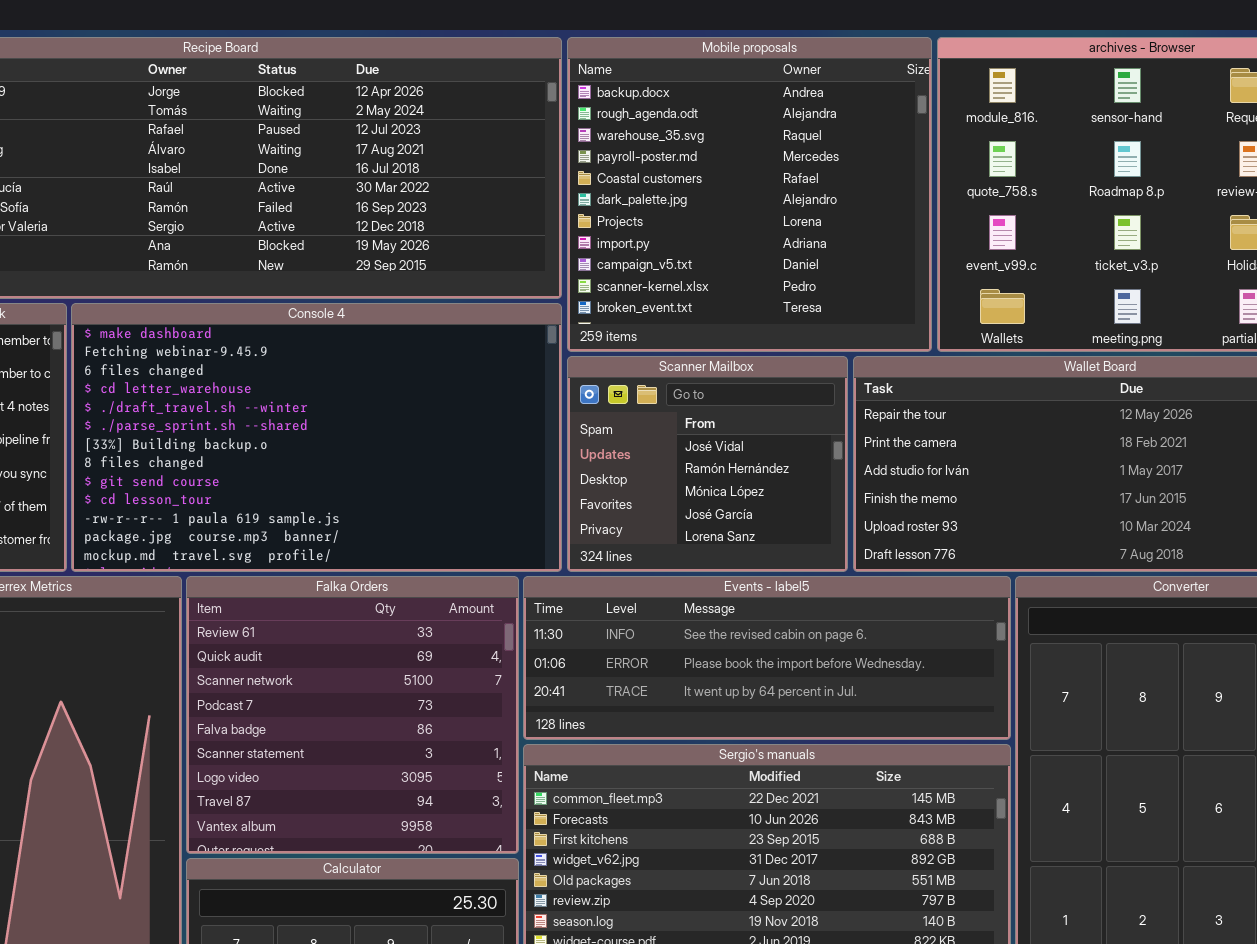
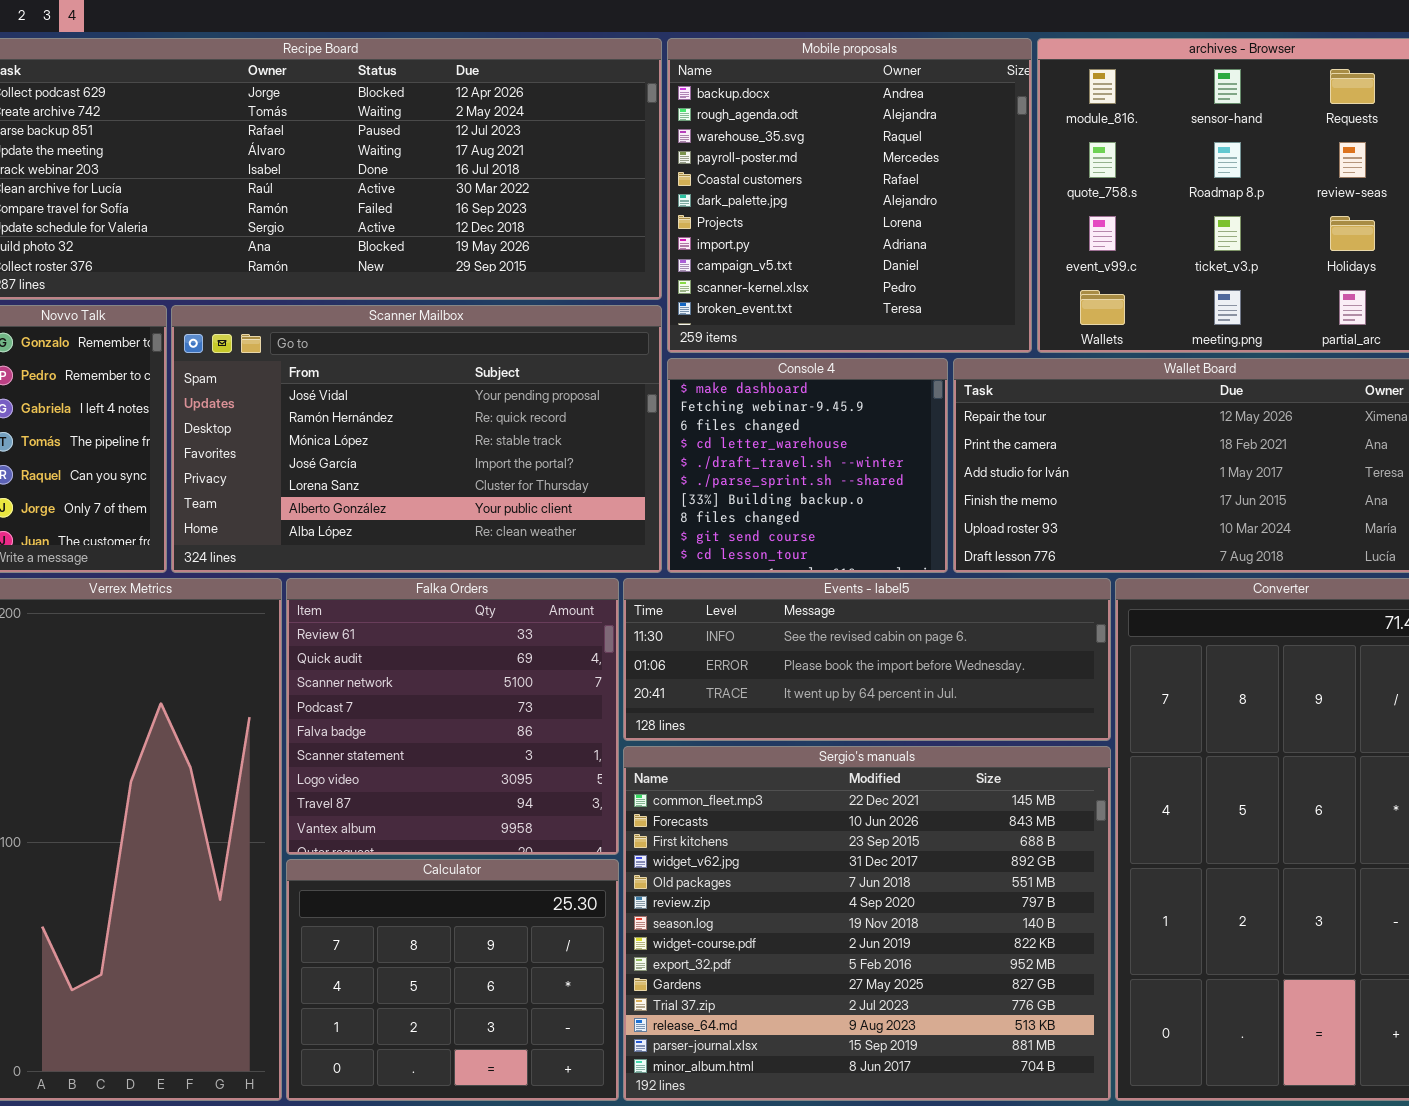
Console 4: [71,303,562,572] -> [667,358,948,573], moved, resized
Scanner Mailbox: [567,356,848,572] -> [171,305,662,573], moved, resized

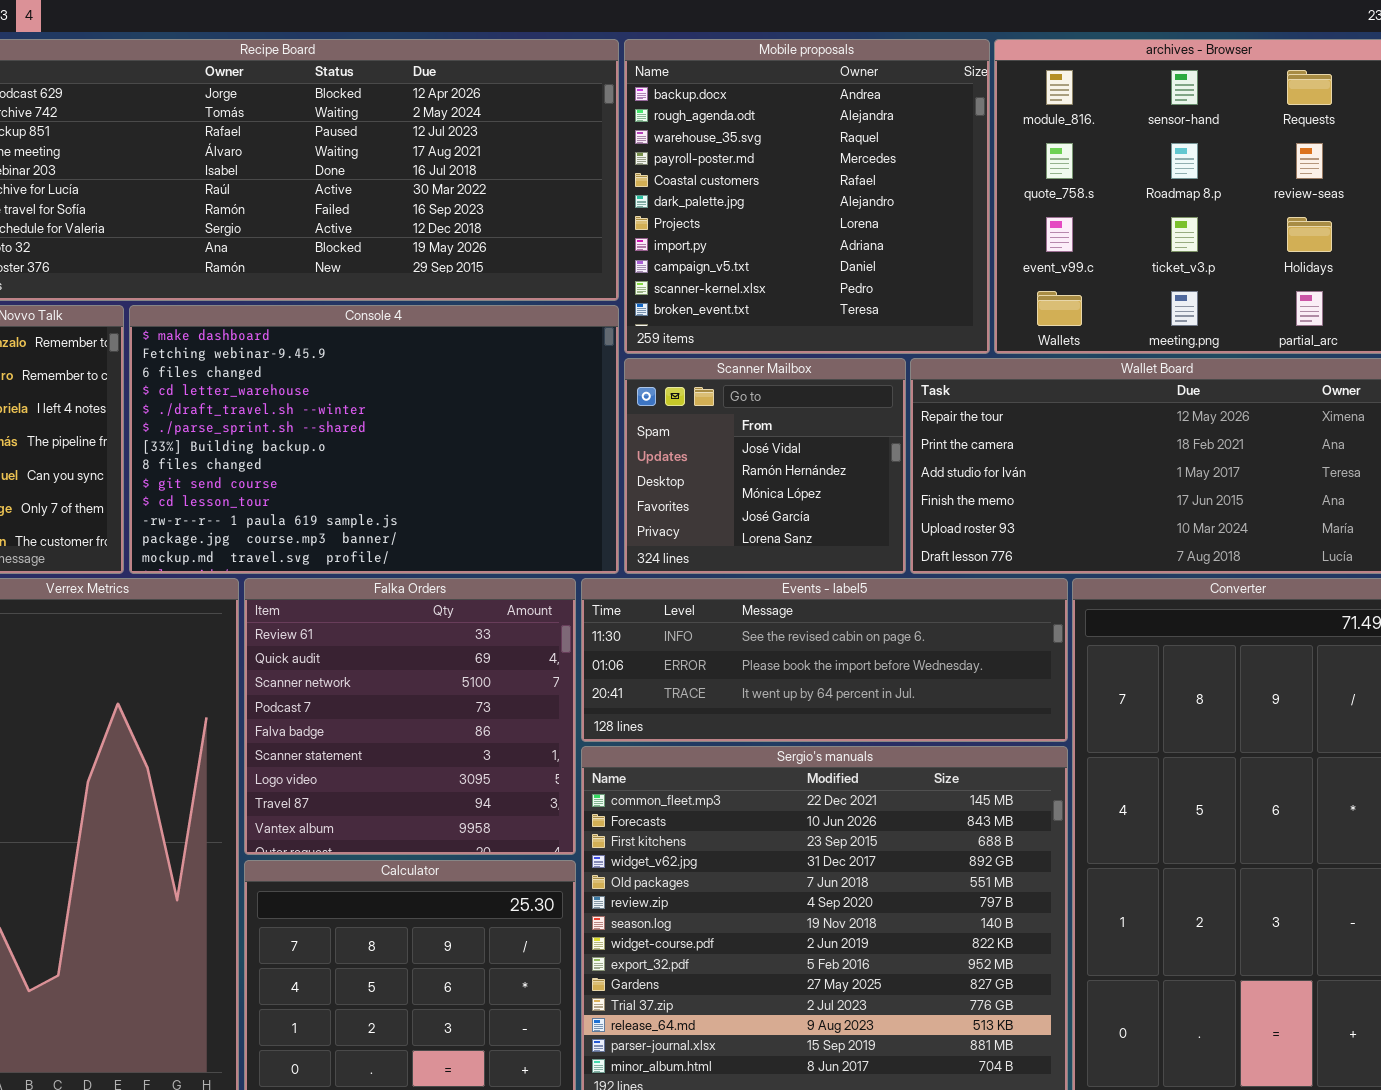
Scanner Mailbox: [171,305,662,573] -> [624,358,906,574], moved, resized
Console 4: [667,358,948,573] -> [129,305,619,574], moved, resized

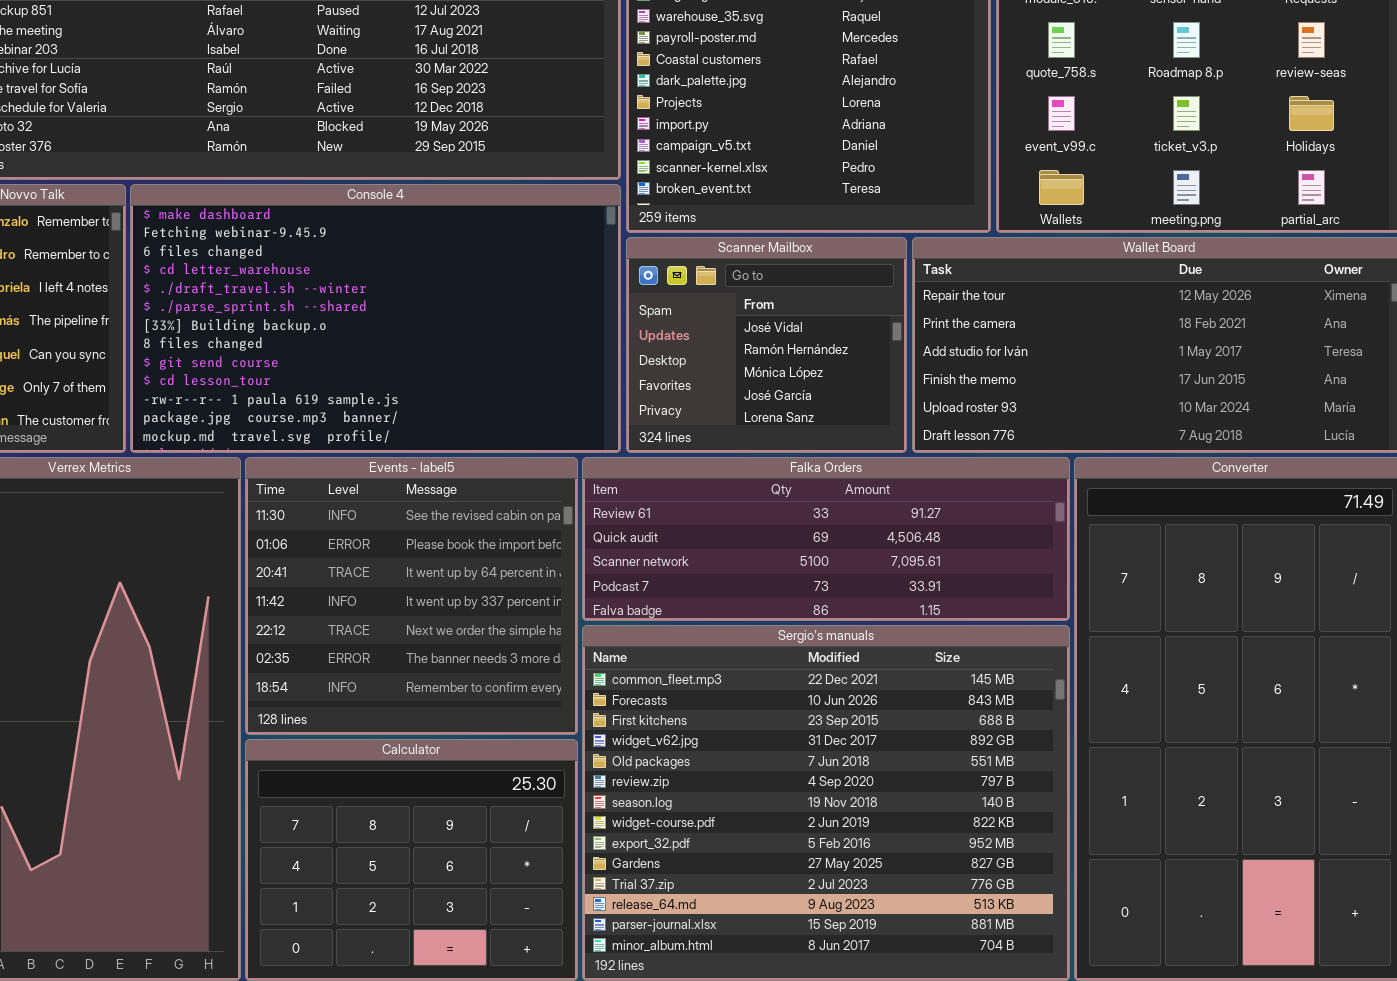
Falka Orders: [244,578,576,855] -> [582,457,1070,621], moved, resized
Events - label5: [581,578,1068,742] -> [245,457,578,735], moved, resized

